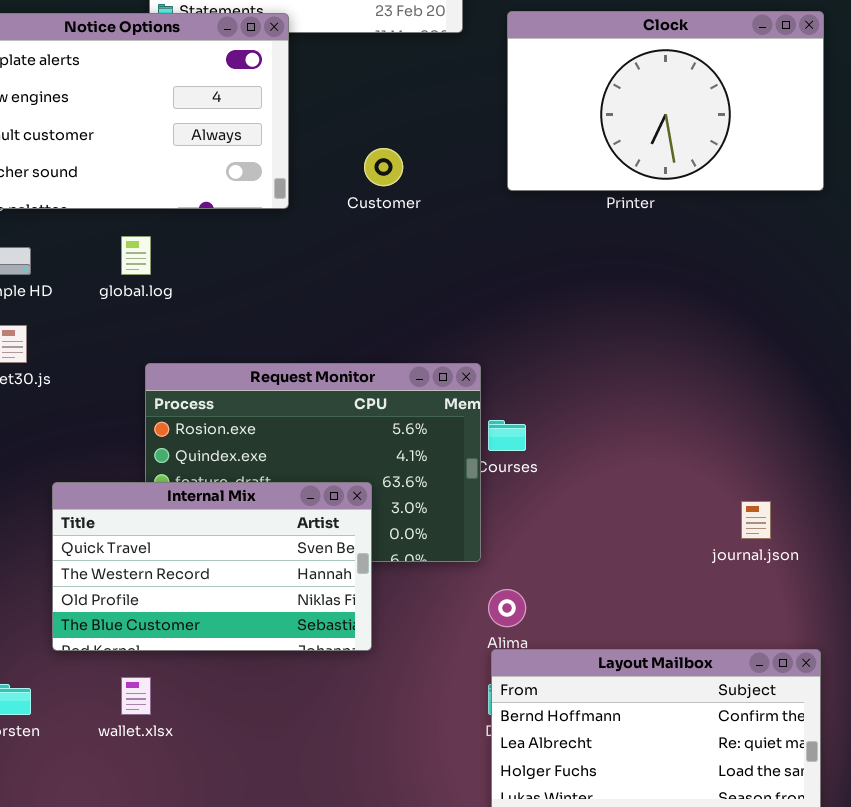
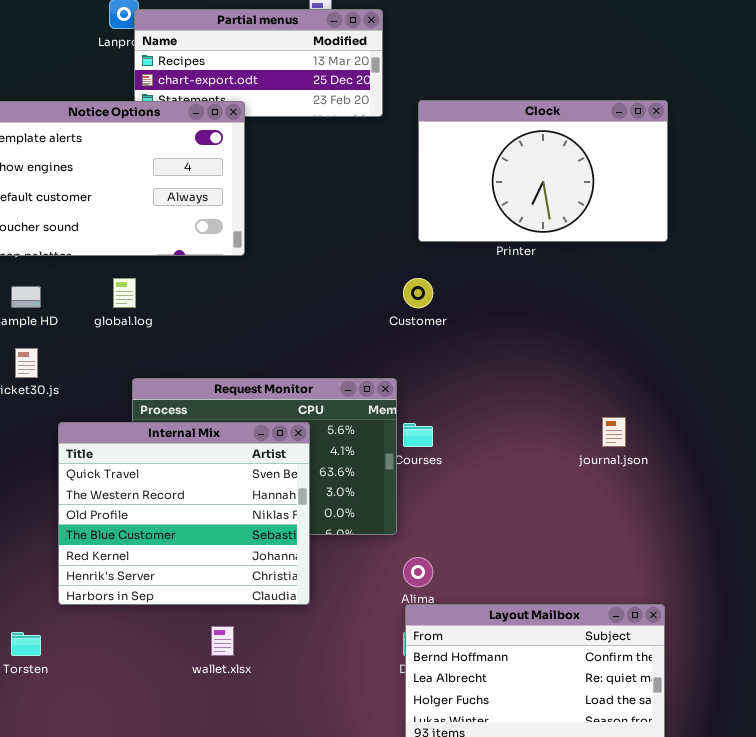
Customer: [364,148,403,186] -> [403,278,433,308], moved
Internal Mix: [52,482,372,651] -> [58,422,310,605], resized
journal.json: [741,501,771,539] -> [602,417,626,447], moved
wallet.xlsx: [121,677,151,715] -> [211,626,234,656], moved

